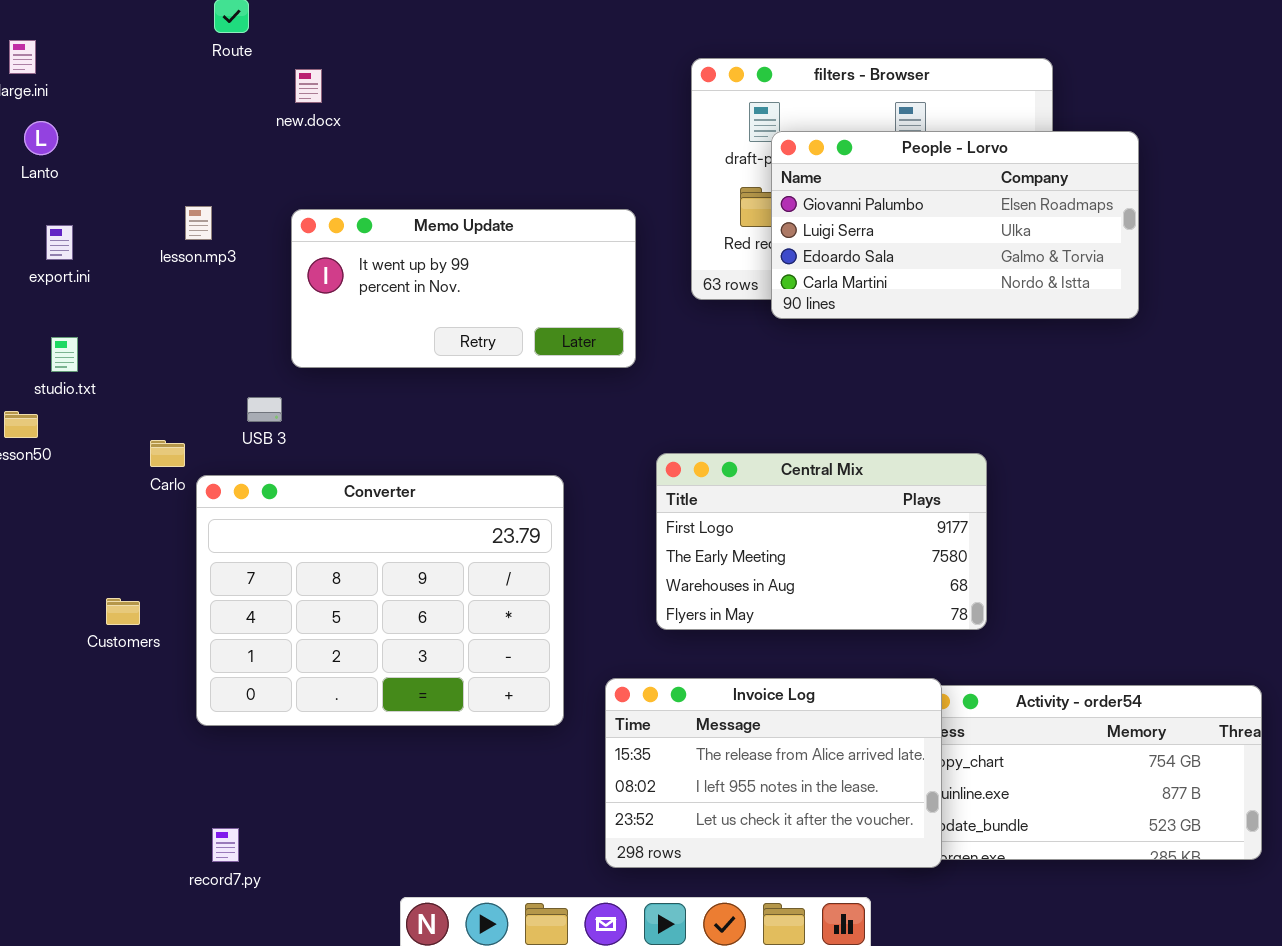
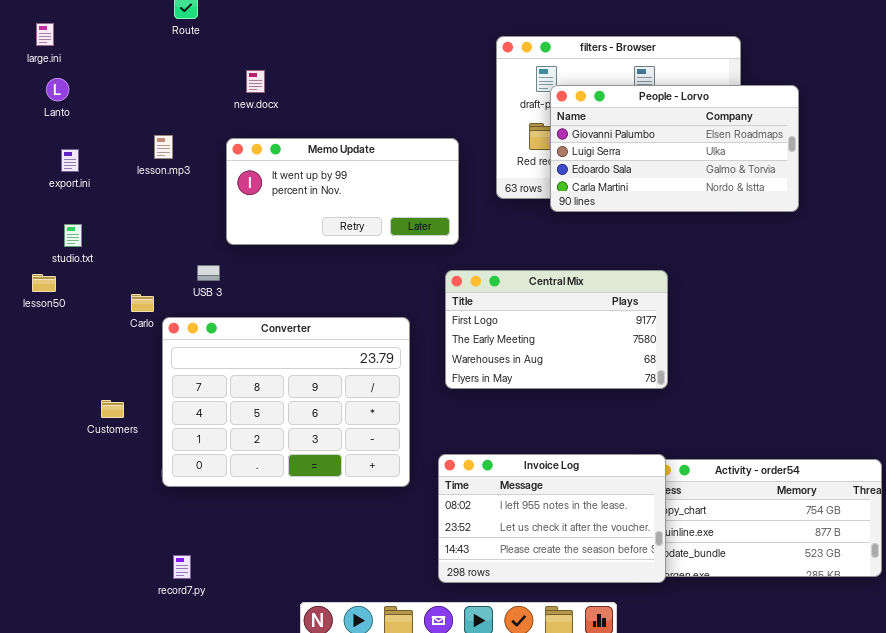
new.docx: [295,69,322,103] -> [246,70,265,93], moved
Central Mix: [656,453,987,630] -> [445,270,668,389], moved
Invoice Log: [605,678,942,868] -> [438,454,666,583], scrolled down 1 row

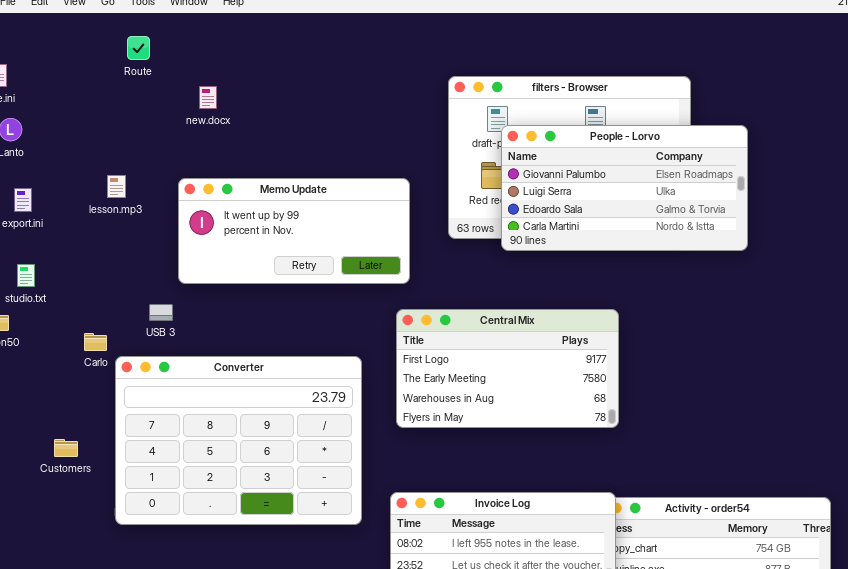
new.docx: [246,70,265,93] -> [199,86,217,109], moved

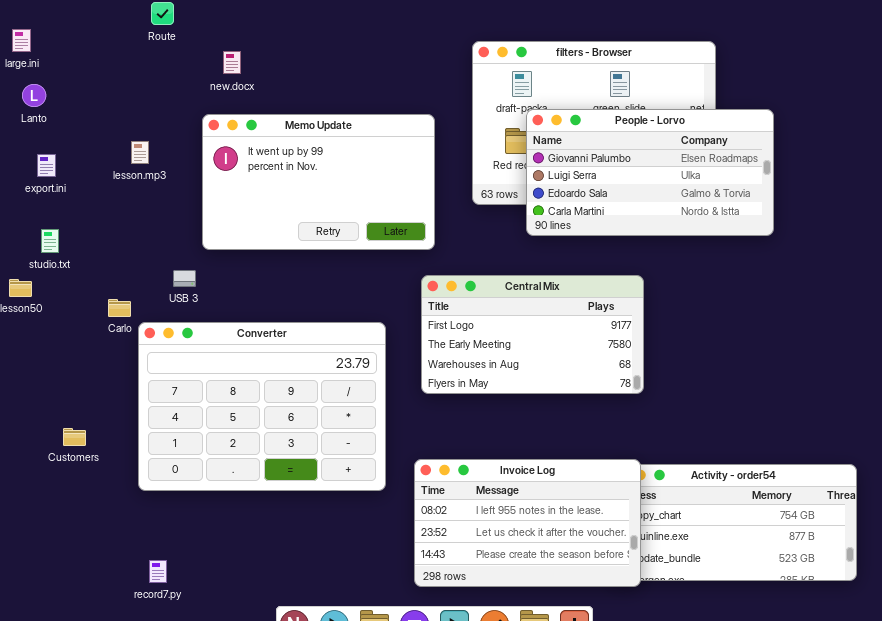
People - Lorvo: [501,125,748,251] -> [526,109,774,236], moved
Memo Update: [178,178,410,284] -> [202,114,435,250], resized
Customers: [54,439,78,457] -> [63,428,86,446], moved

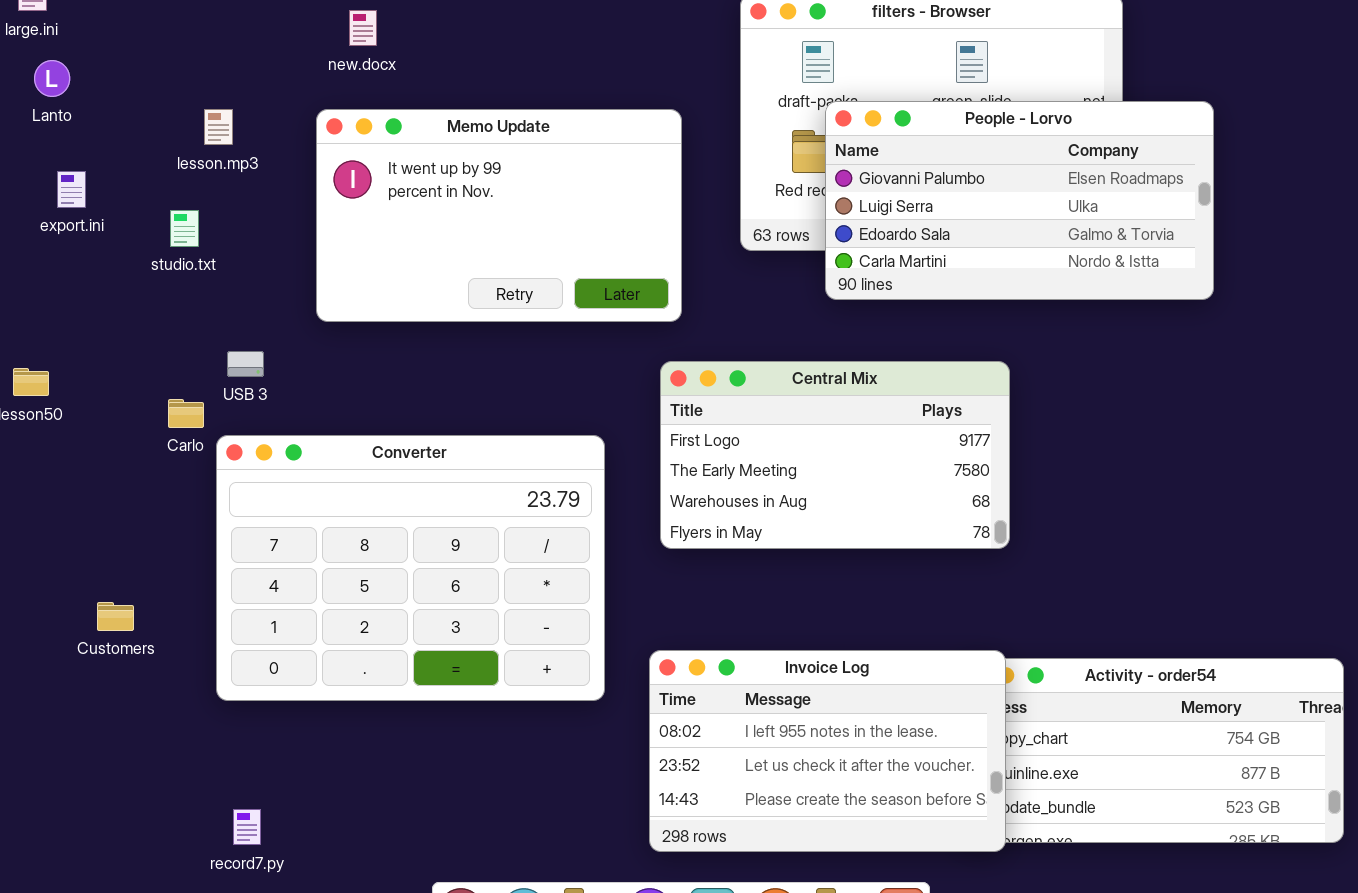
lesson.mp3: [131,141,149,164] -> [204,109,233,145], moved
studio.txt: [41,229,59,253] -> [170,210,199,247], moved
USB 3: [173,270,196,287] -> [227,351,264,377], moved

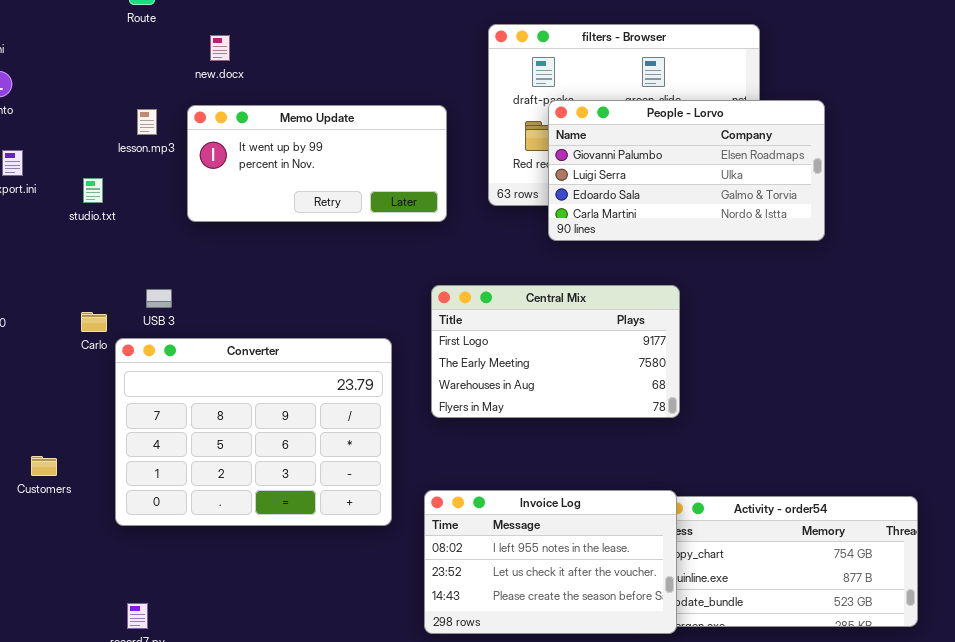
lesson.mp3: [204,109,233,145] -> [137,109,157,135], moved
Memo Update: [316,109,682,322] -> [187,105,447,222], resized
USB 3: [227,351,264,377] -> [146,289,172,308], moved

